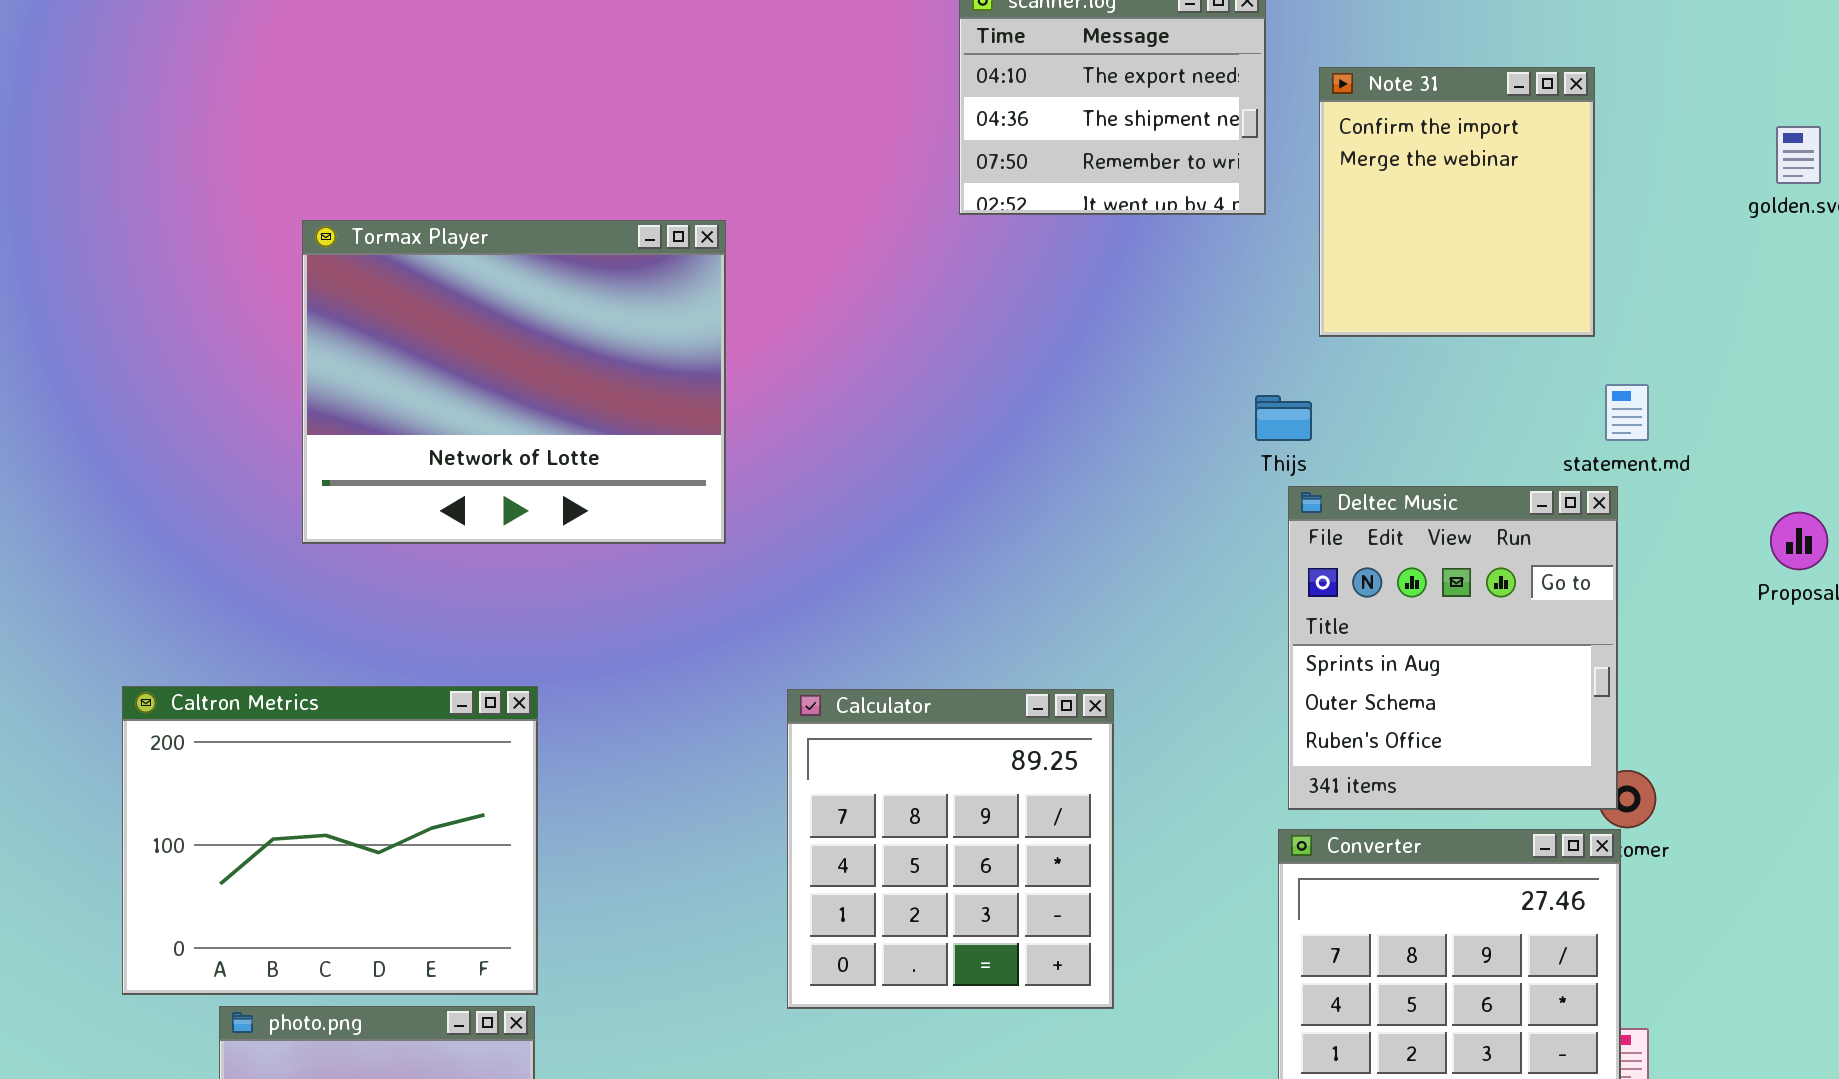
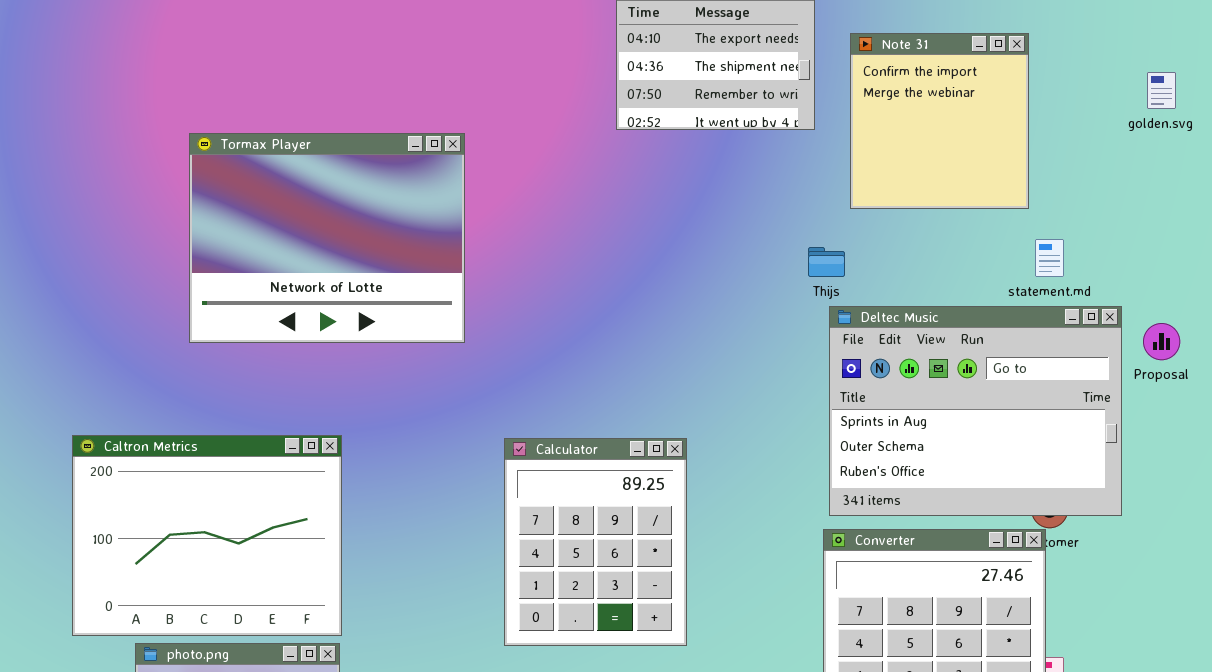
Deltec Music: [1288,486,1618,810] -> [829,306,1122,516], resized
Calculator: [787,689,1114,1009] -> [504,438,687,646], resized

